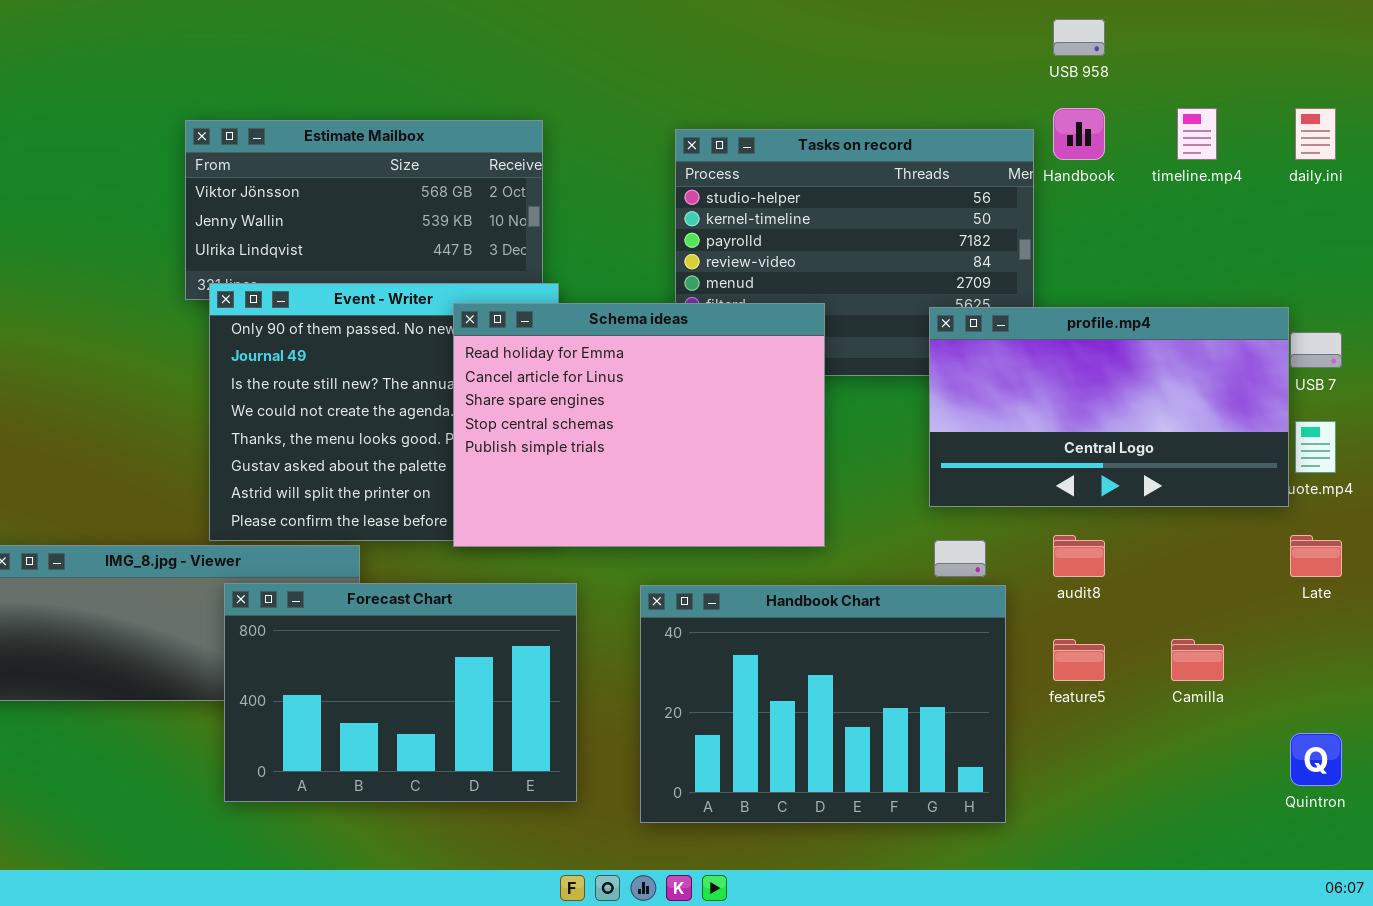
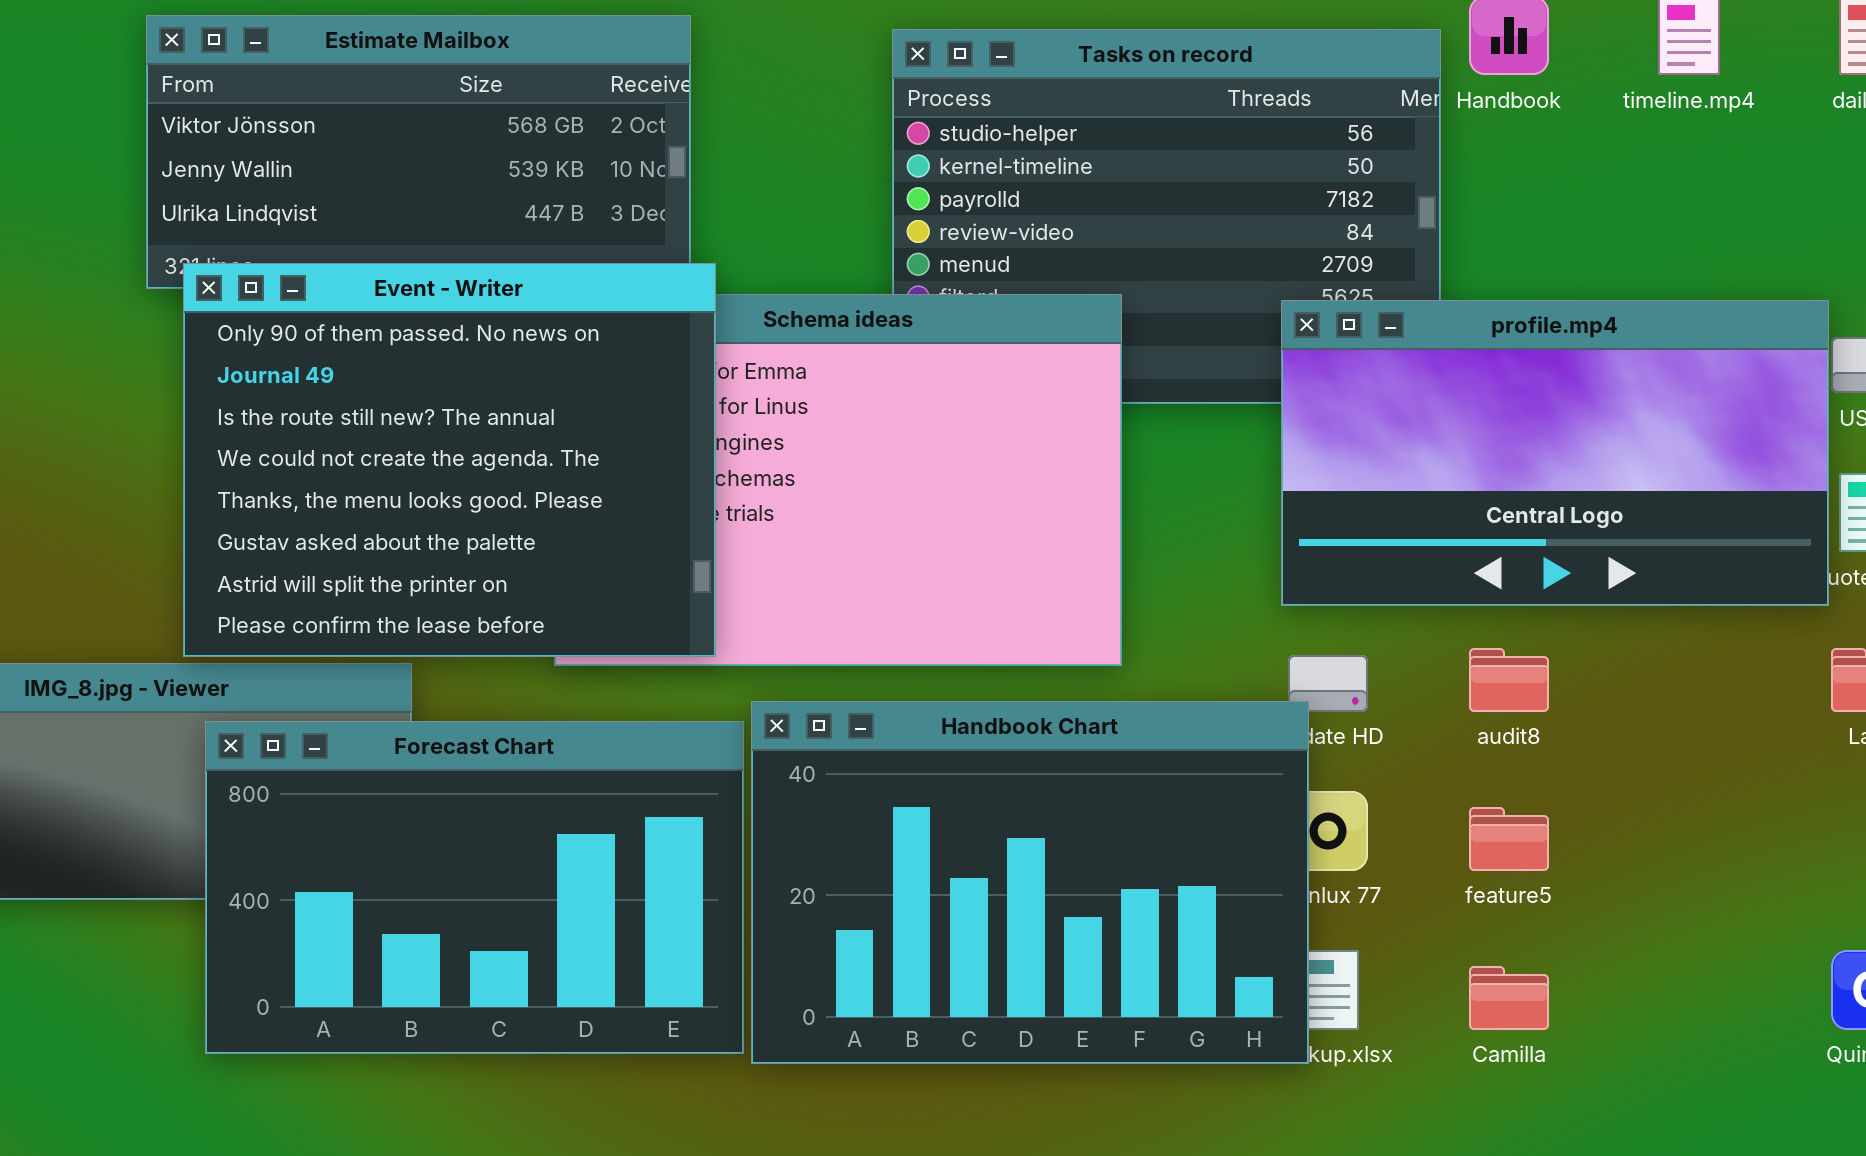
Event - Writer: [209,283,559,541] -> [183,263,716,657], raised
Handbook Chart: [640,585,1006,823] -> [751,701,1309,1064], moved
Camilla: [1171,639,1224,681] -> [1469,966,1549,1030], moved

